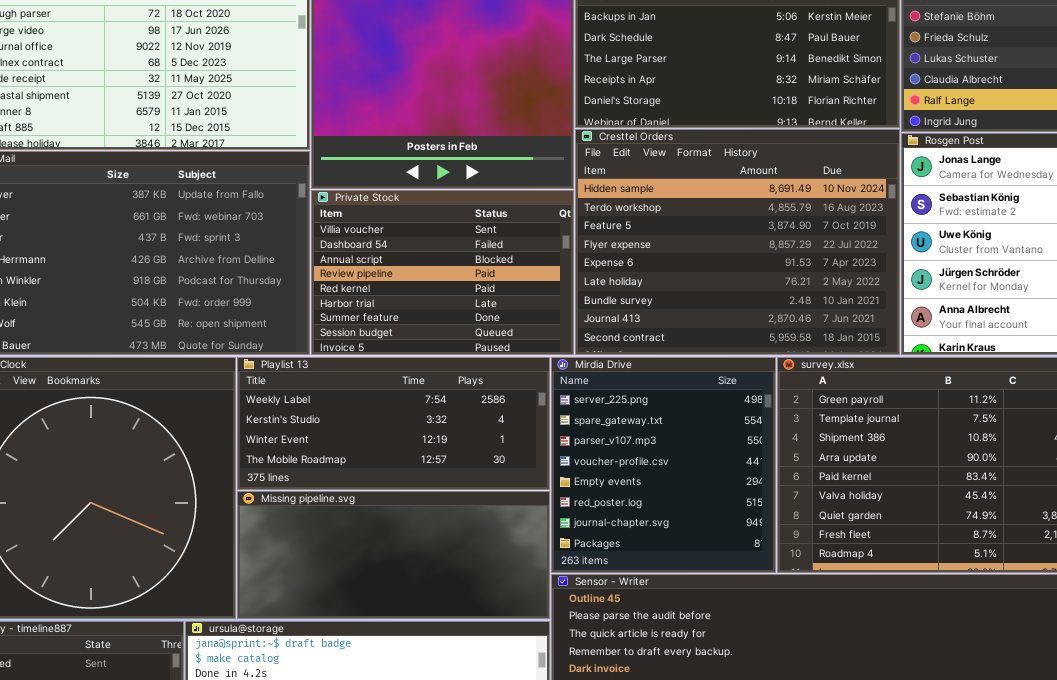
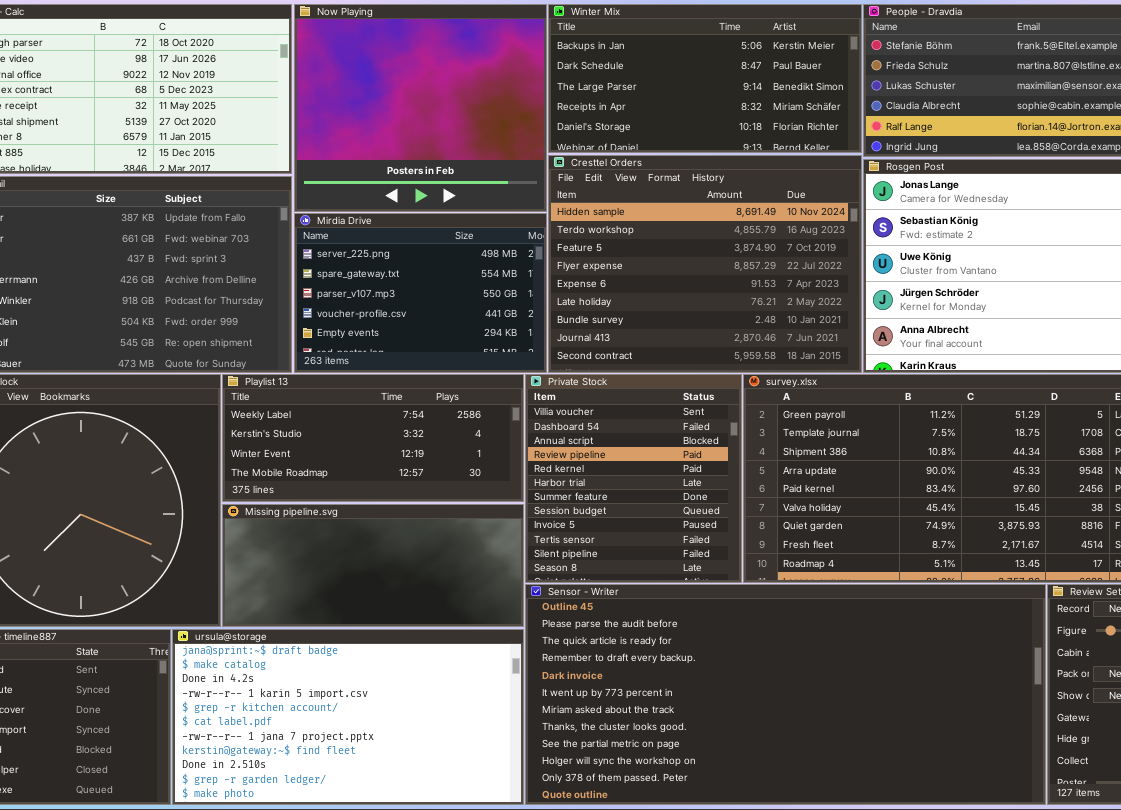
Private Stock: [311,190,574,355] -> [525,374,742,583], moved, resized
Mirdia Drive: [551,357,776,573] -> [294,213,547,373], moved, resized

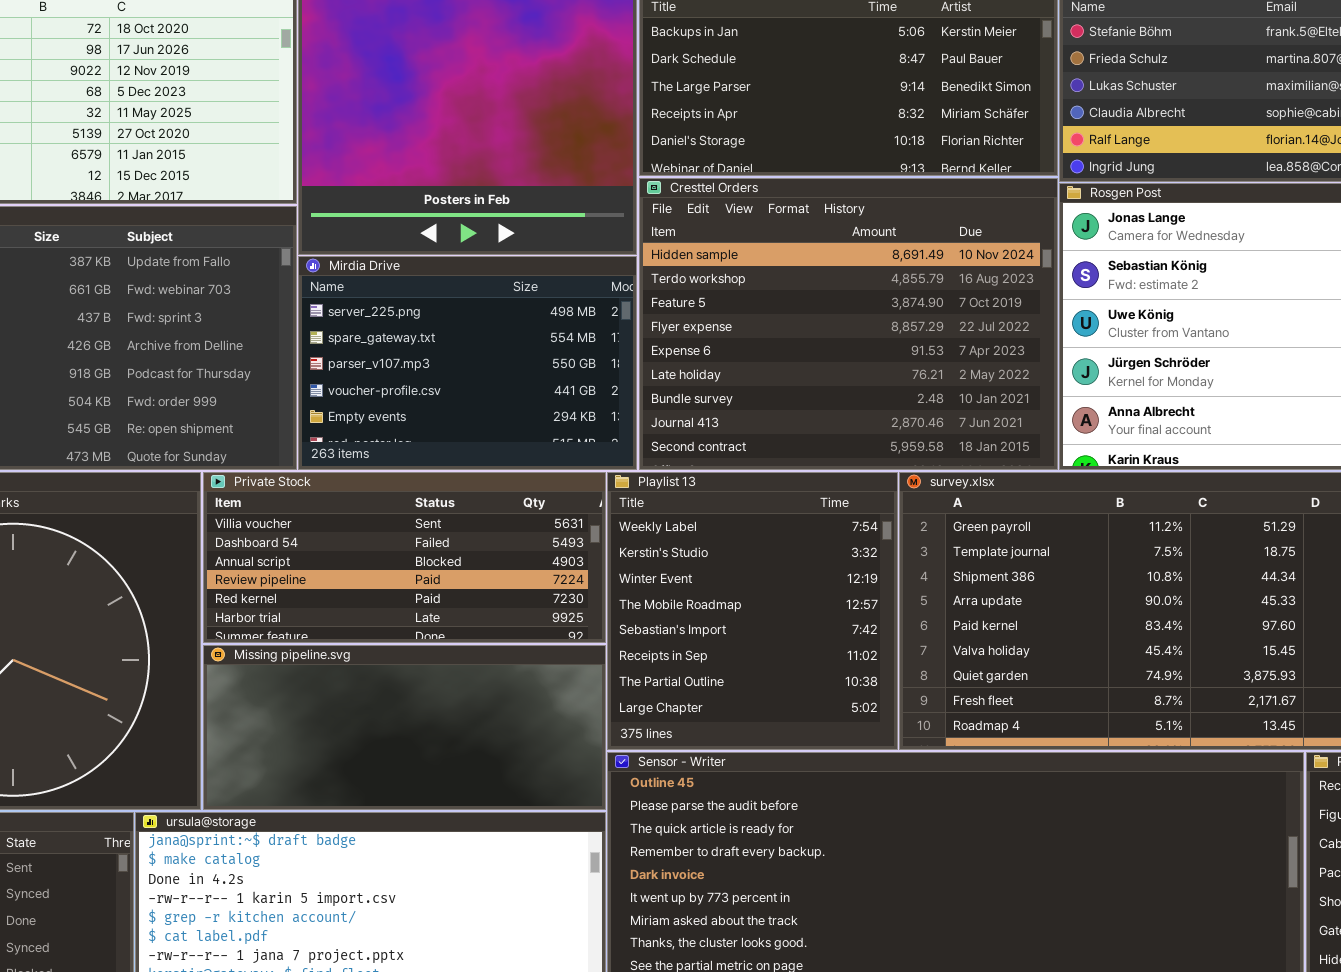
Playlist 13: [222,374,524,502] -> [607,472,898,750], moved, resized
Private Stock: [525,374,742,583] -> [203,472,606,643], moved, resized

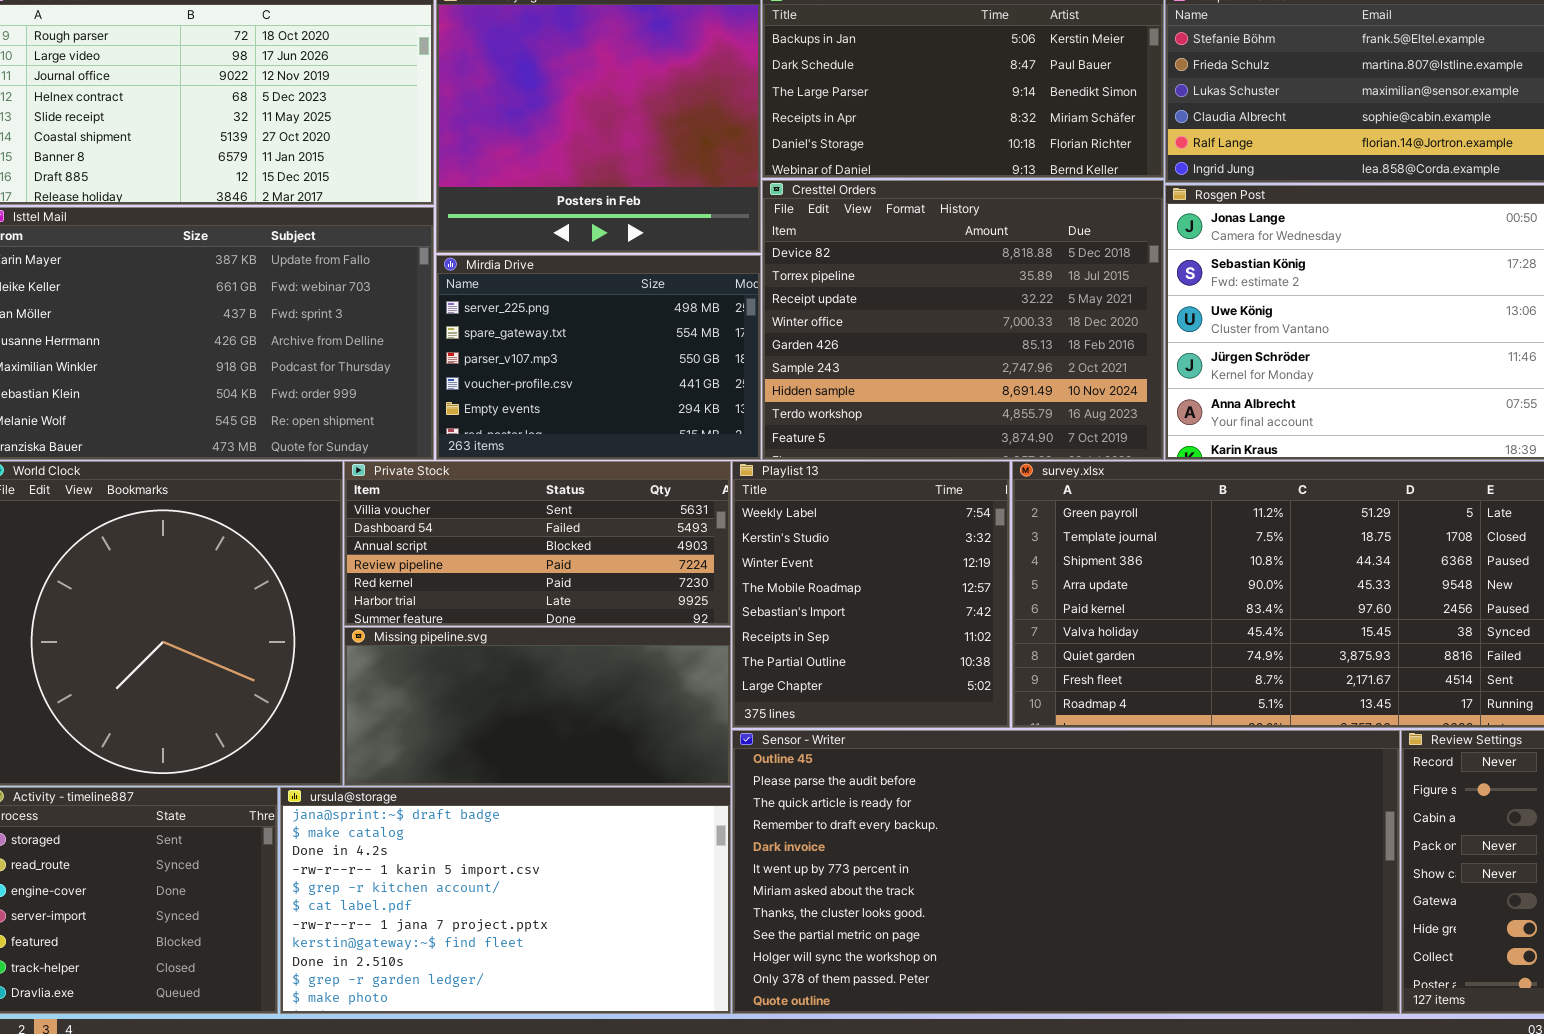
Cresttel Orders: [639,178,1058,470] -> [762,180,1164,460], scrolled up 6 rows

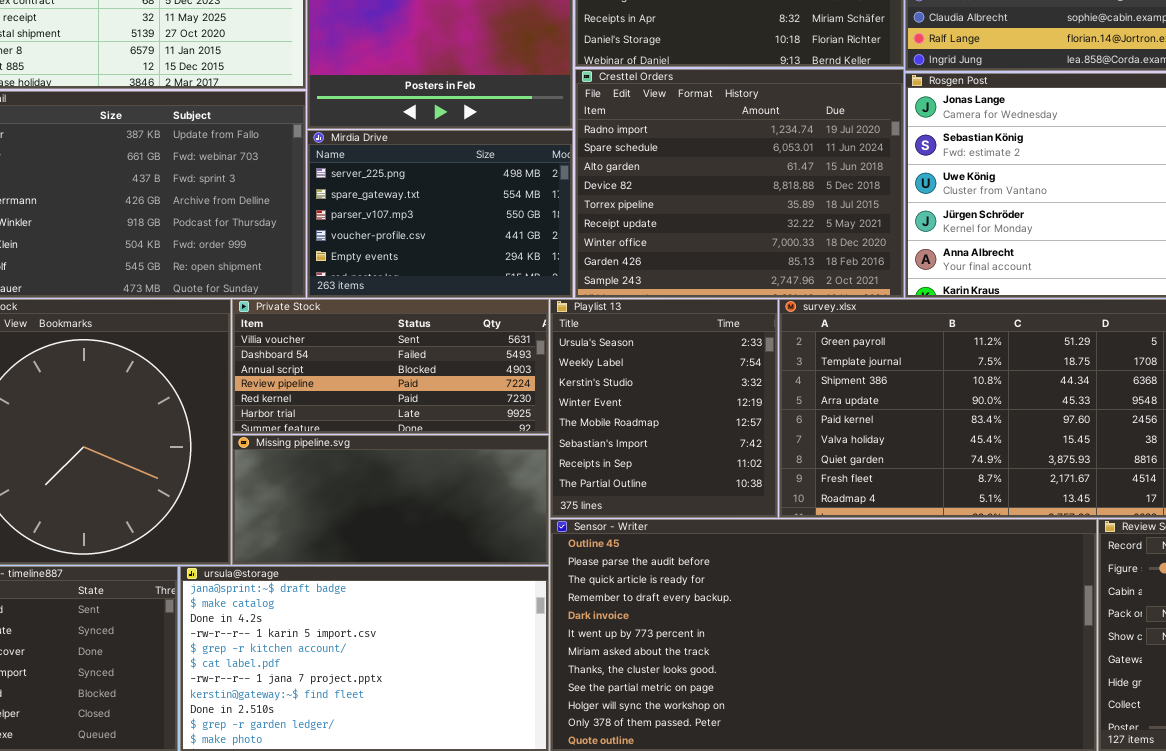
Cresttel Orders: [762,180,1164,460] -> [575,69,904,298], scrolled up 3 rows
Playlist 13: [732,461,1010,728] -> [550,299,778,518], scrolled up 1 row

